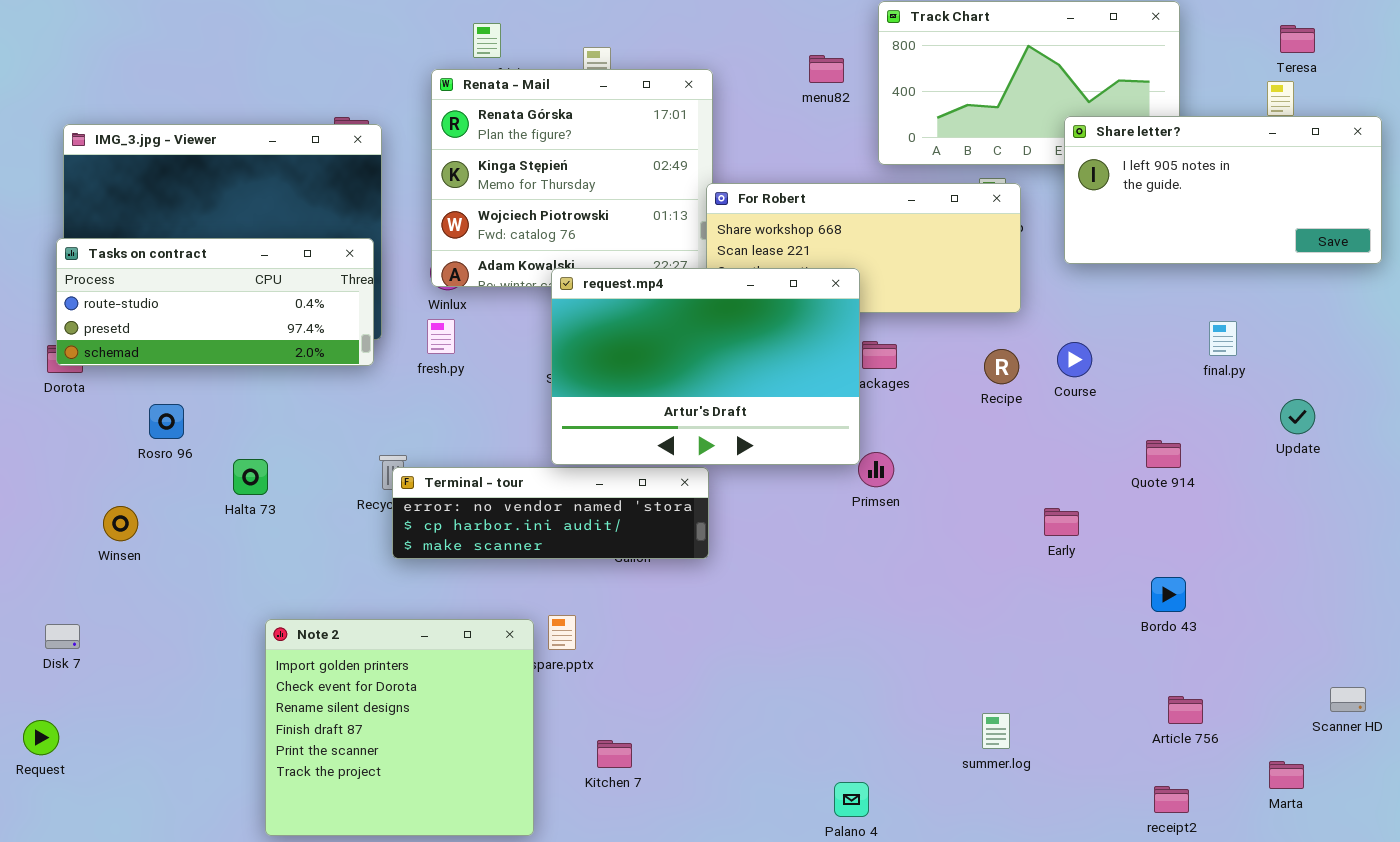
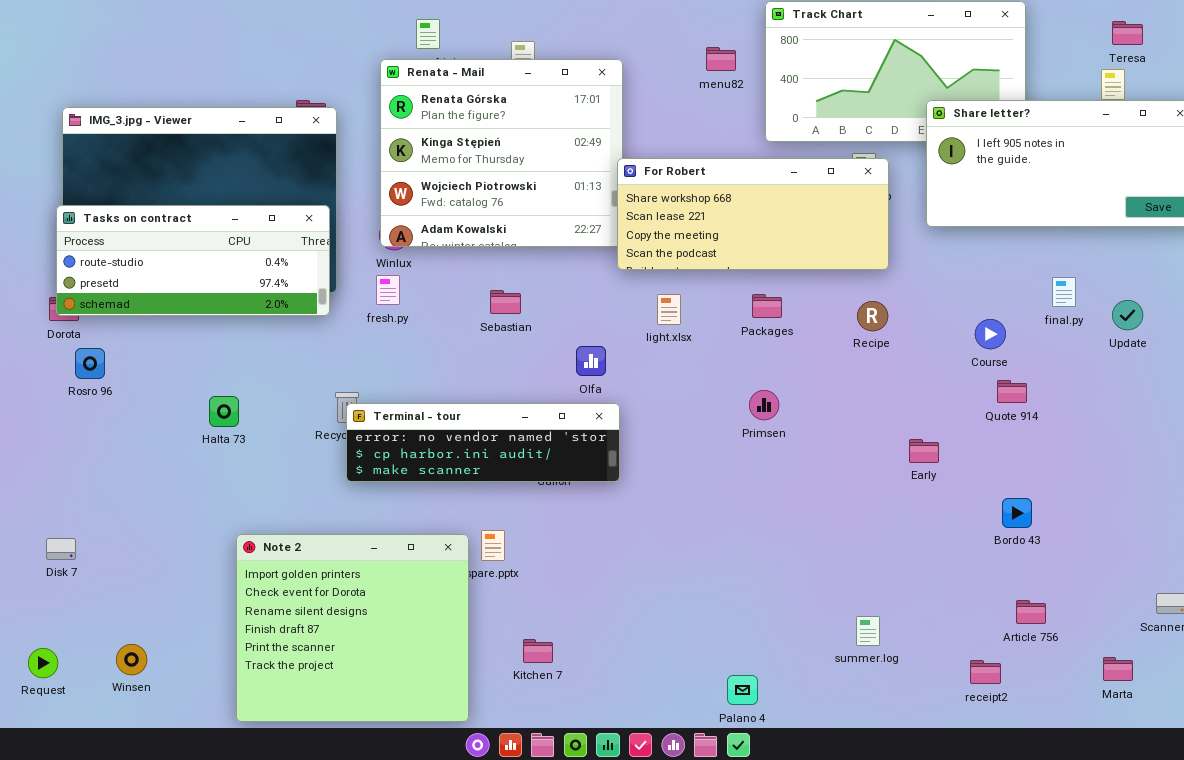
request.mp4: [551,268,860,465] -> none, closed
Course: [1057,342,1092,377] -> [975,319,1006,349], moved
Update: [1280,399,1315,434] -> [1112,300,1143,330], moved
Rosro 96: [149,404,184,439] -> [75,348,105,379], moved
Winsen: [103,506,138,541] -> [116,644,147,675], moved
Request: [23,720,59,755] -> [28,648,58,678], moved
receipt2: [1154,786,1189,813] -> [970,660,1001,684], moved

